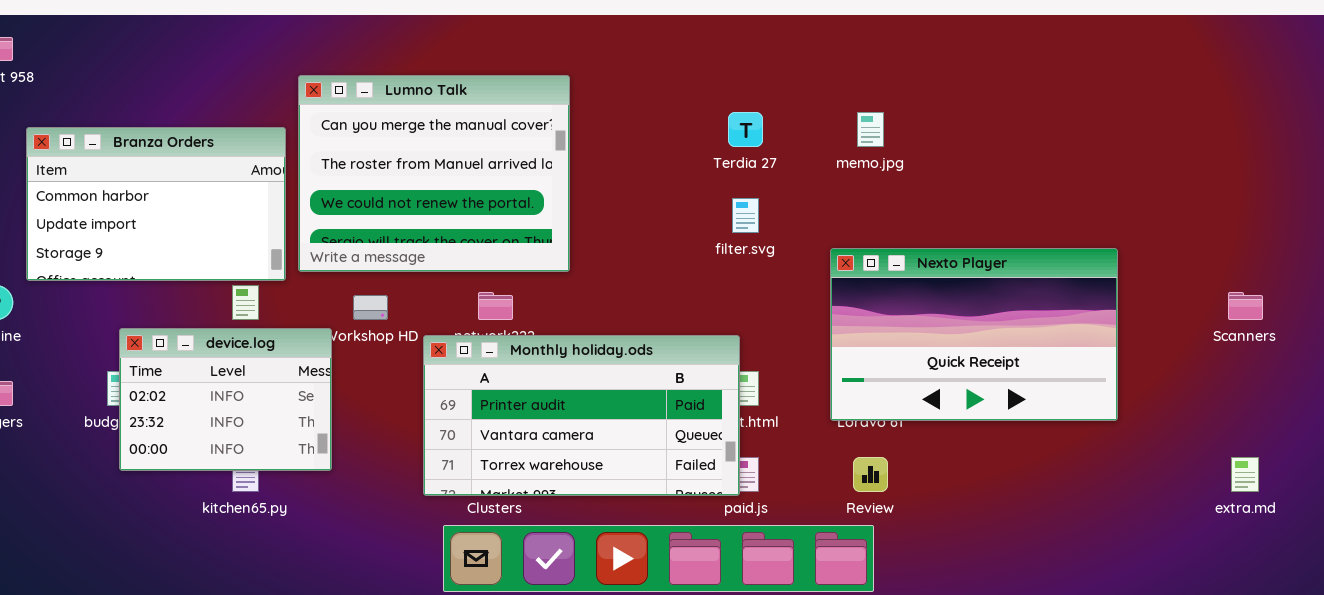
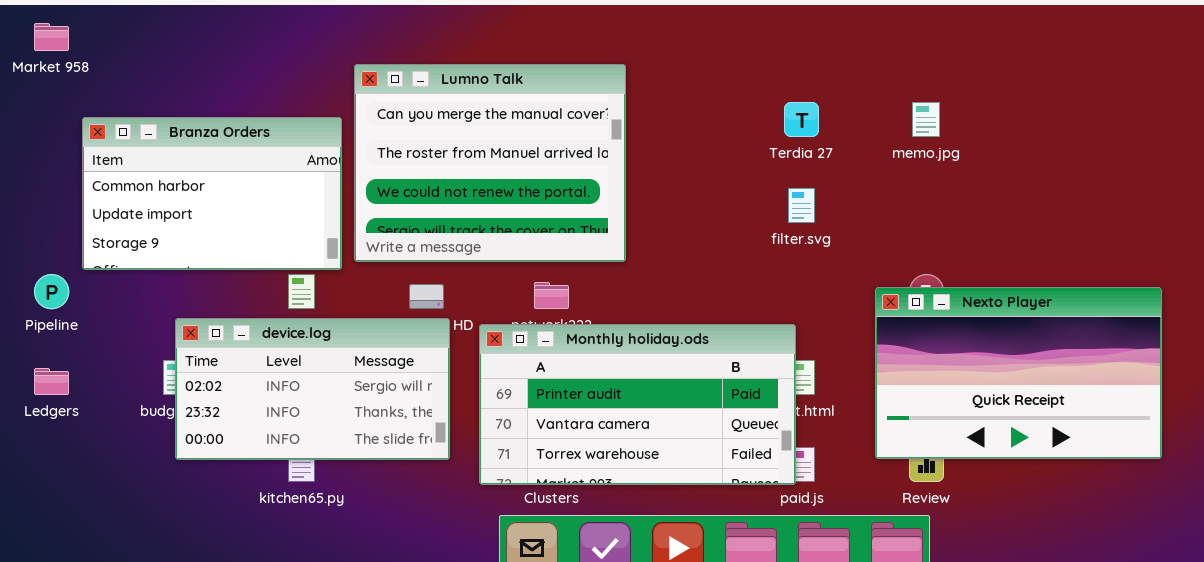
Nexto Player: [830,248,1118,421] -> [875,287,1162,459], moved
device.log: [119,328,332,471] -> [175,318,450,460], resized

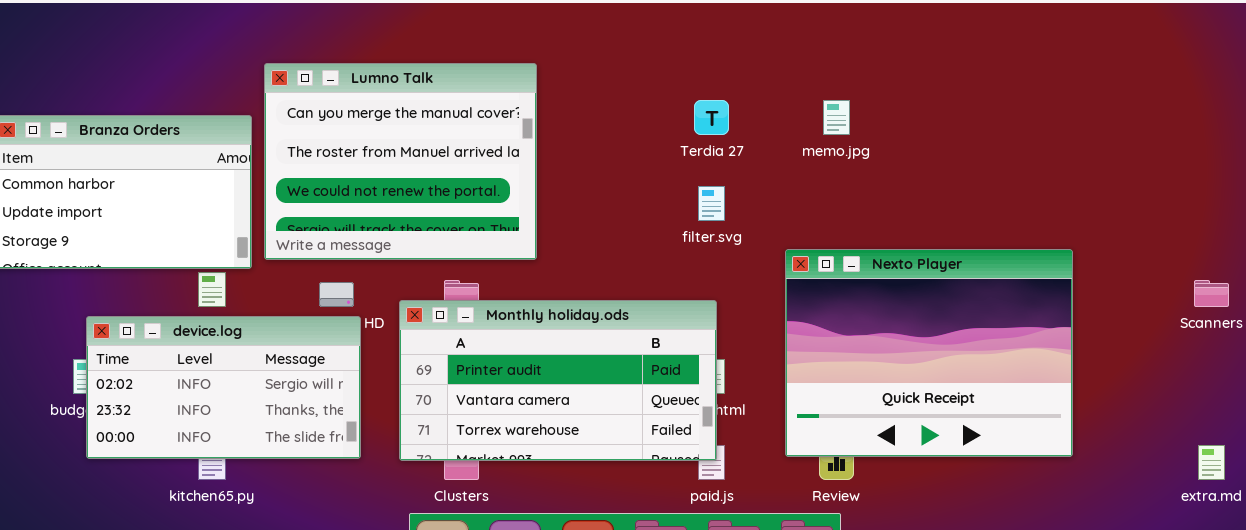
Nexto Player: [875,287,1162,459] -> [785,249,1073,457], resized
Monthly holiday.ods: [479,324,796,485] -> [399,300,717,461], moved

